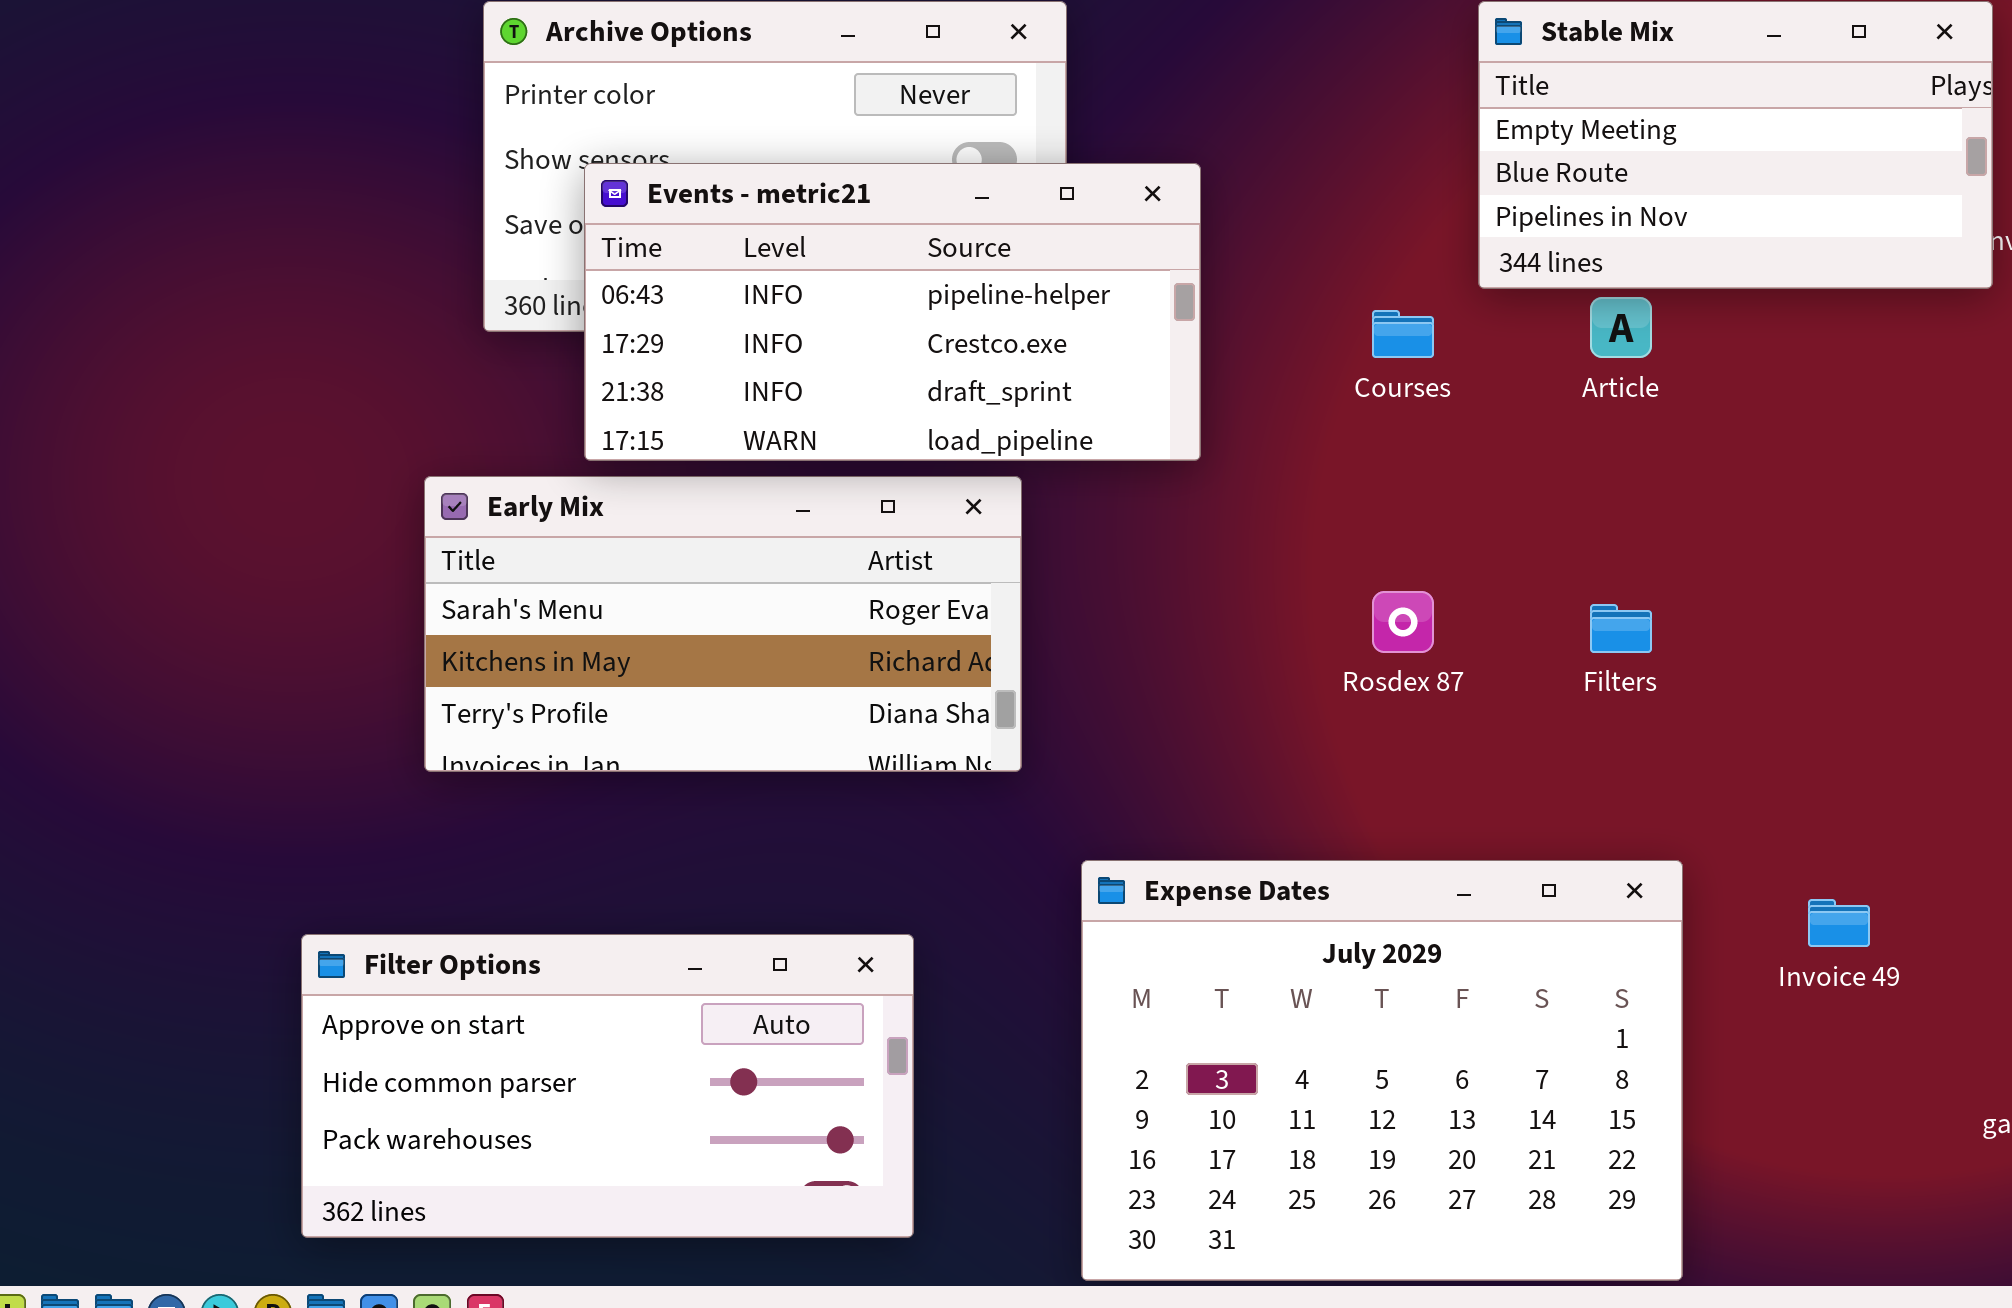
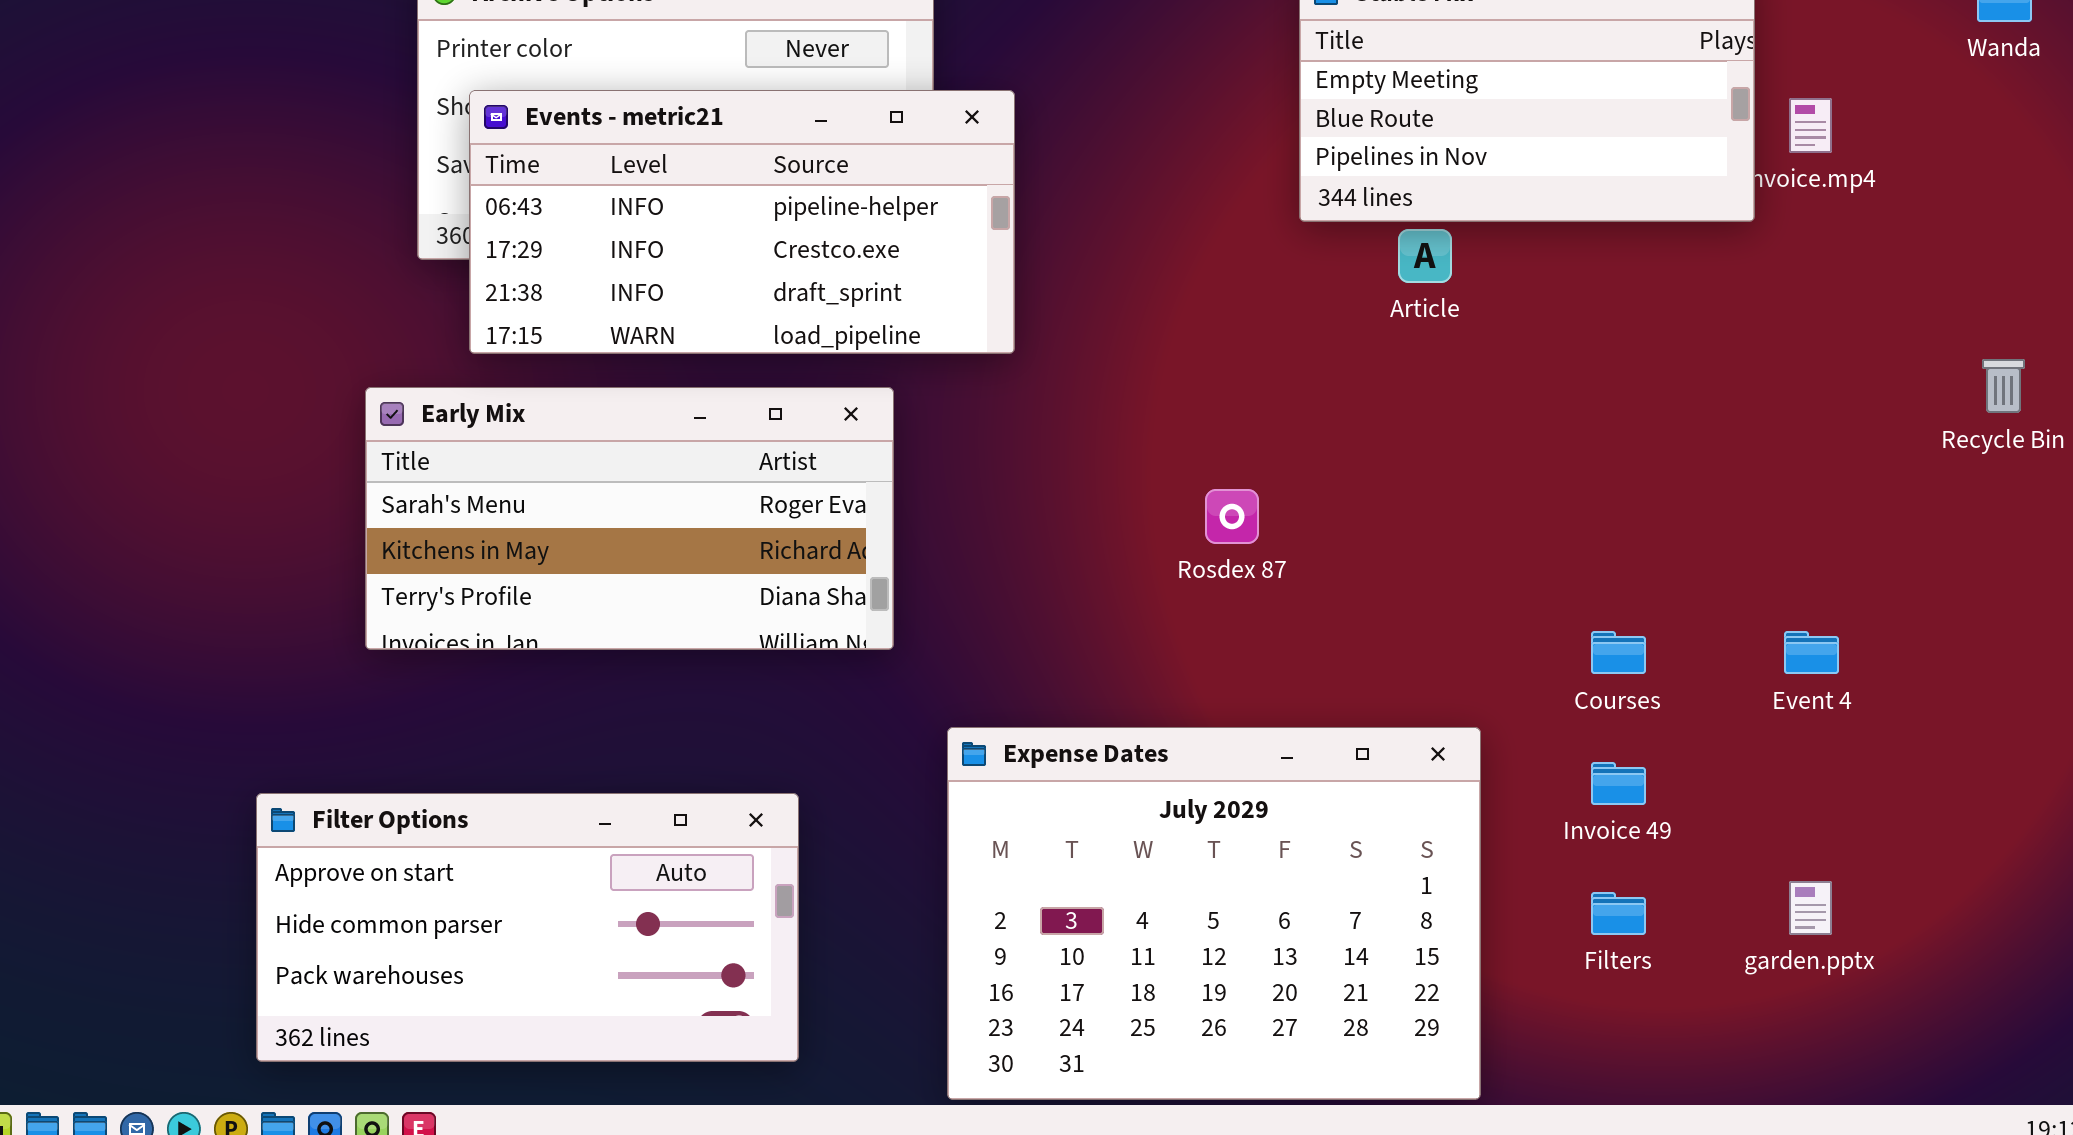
Events - metric21: [584,163,1201,461] -> [469,90,1015,354], moved
Courses: [1372,310,1434,358] -> [1591,631,1646,674], moved
Filters: [1590,604,1652,653] -> [1591,892,1646,935], moved

